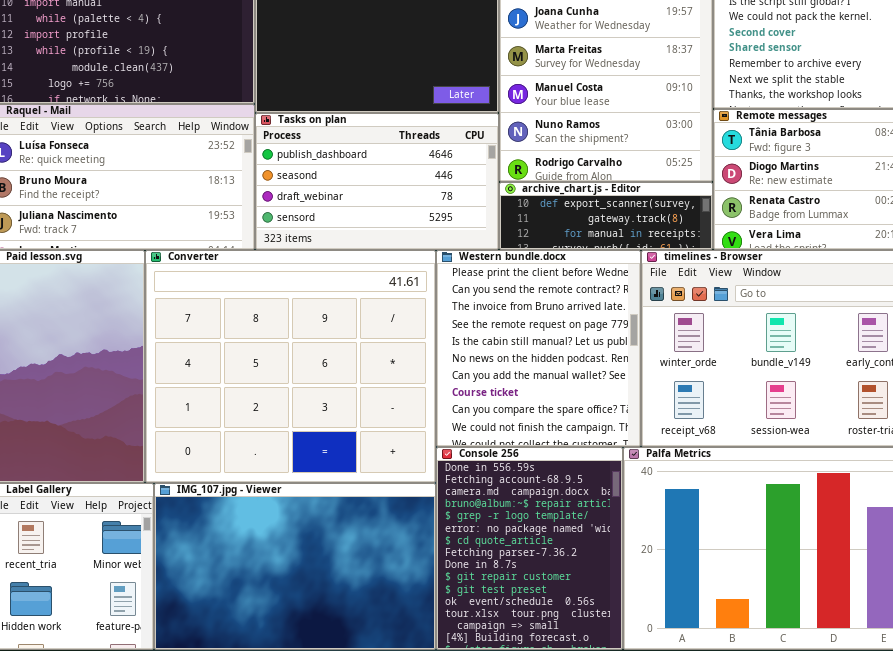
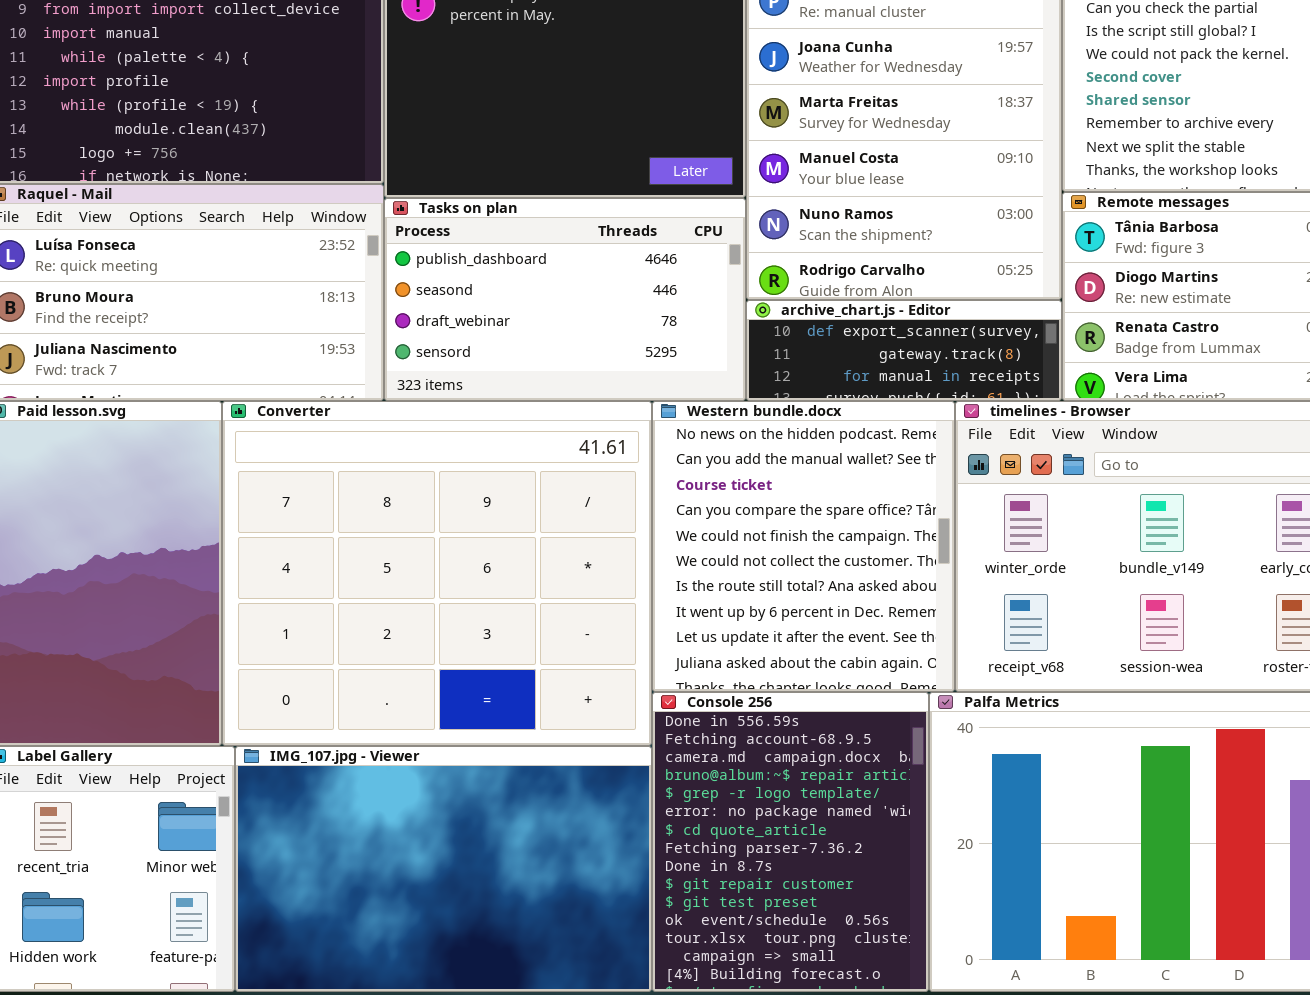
Western bundle.docx: [436,250,641,447] -> [652,401,955,692], scrolled down 5 rows

